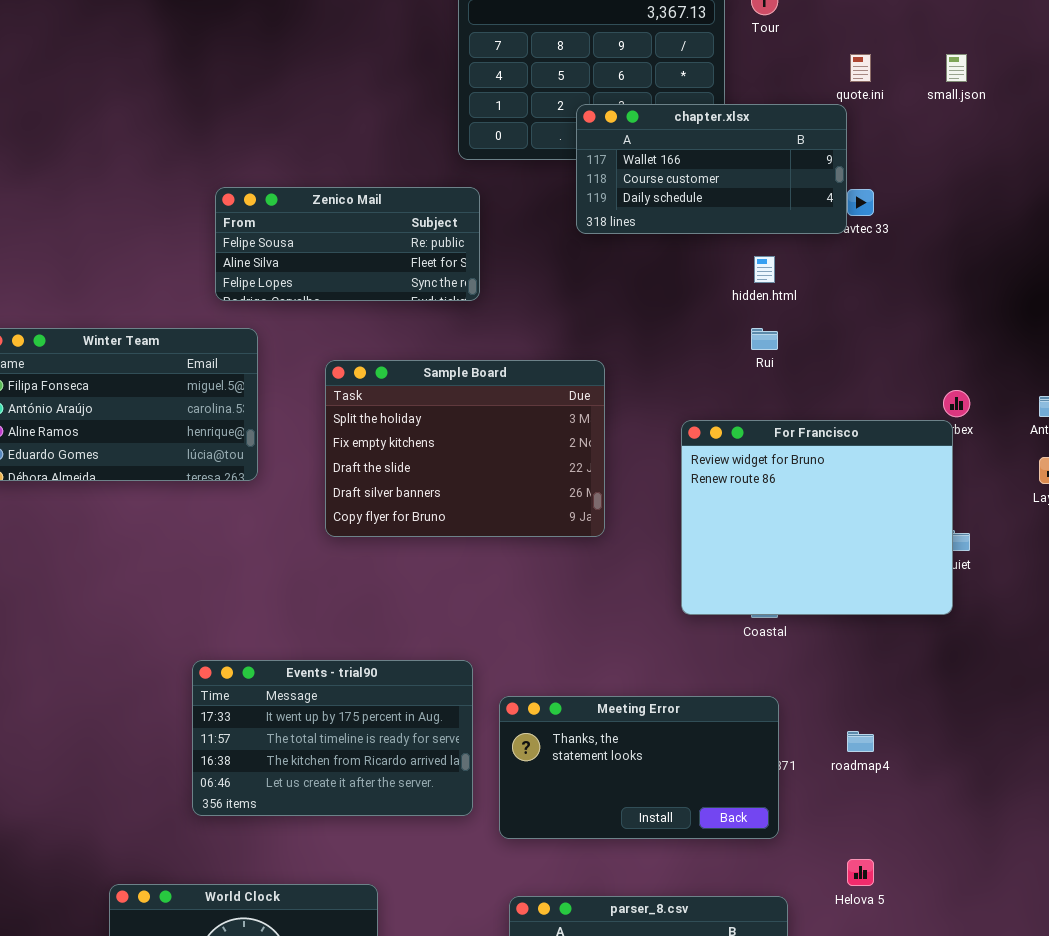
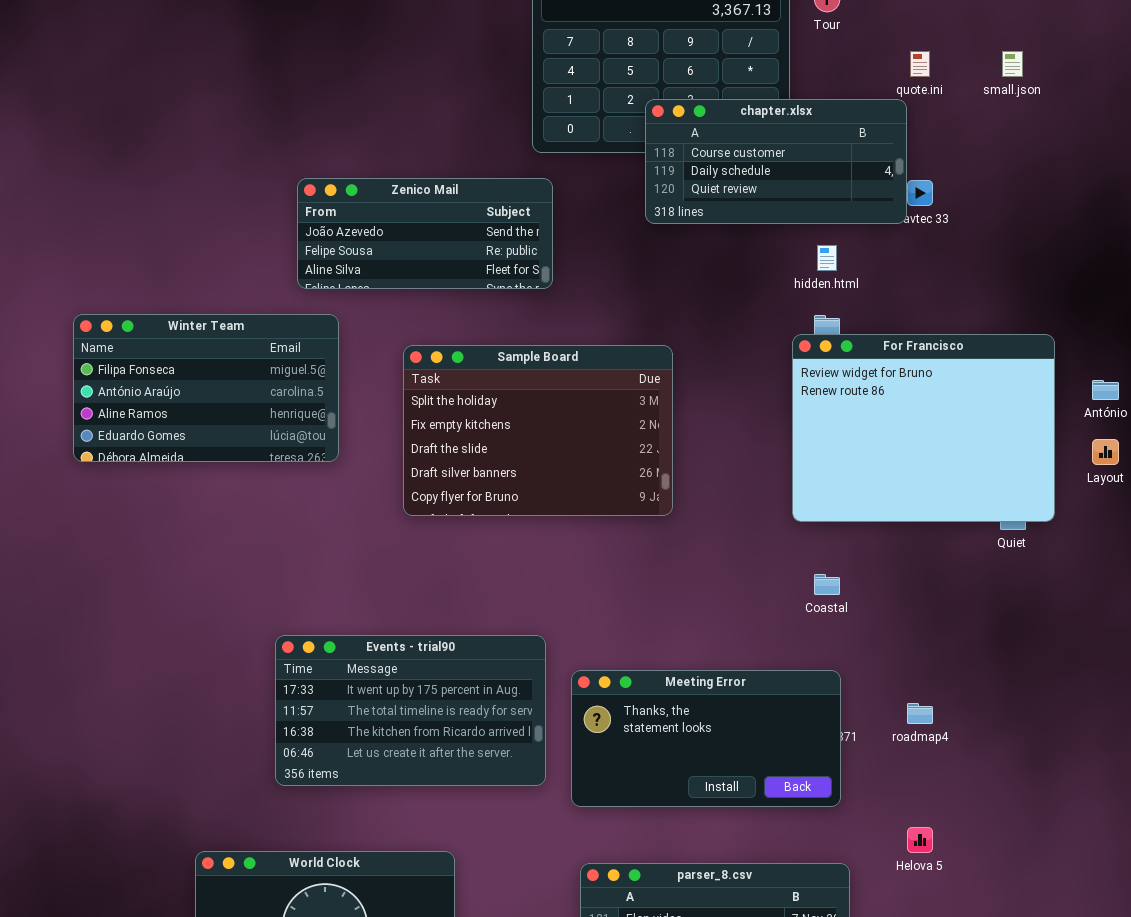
chapter.xlsx: [576,104,847,234] -> [645,99,907,224], scrolled down 1 row
Zenico Mail: [215,187,480,301] -> [297,178,553,289], scrolled up 1 row
For Francisco: [681,420,953,615] -> [792,334,1055,522], moved

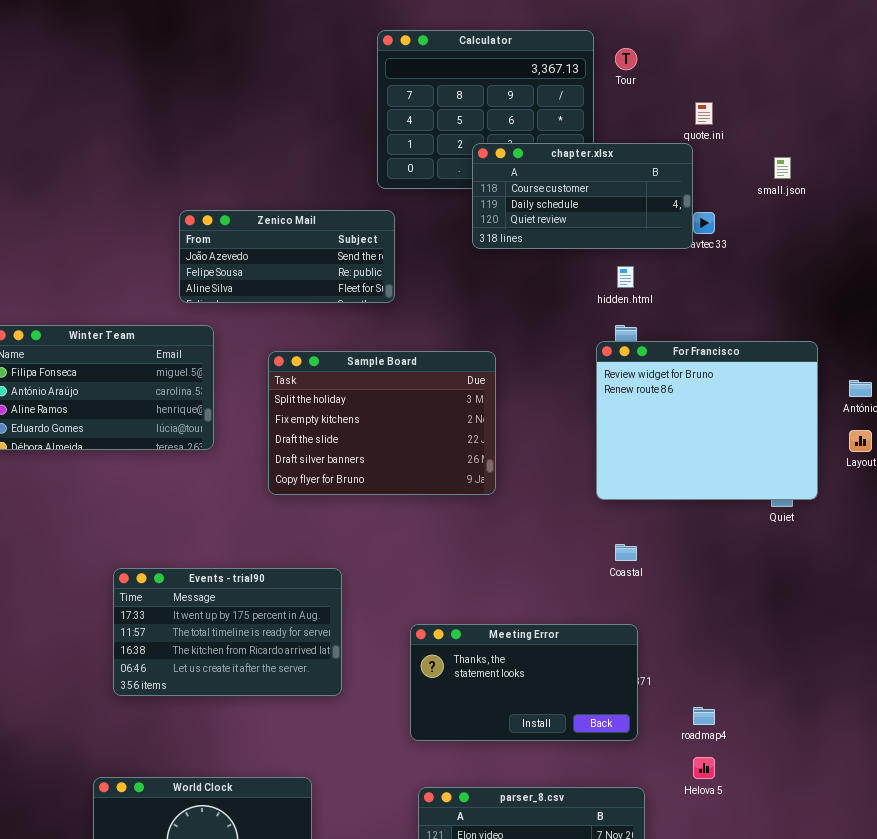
small.json: [1002,51,1023,77] -> [774,157,791,179], moved
Events - trial90: [275,635,546,786] -> [113,568,342,696], moved
roadmap4: [907,703,933,724] -> [693,707,715,725], moved

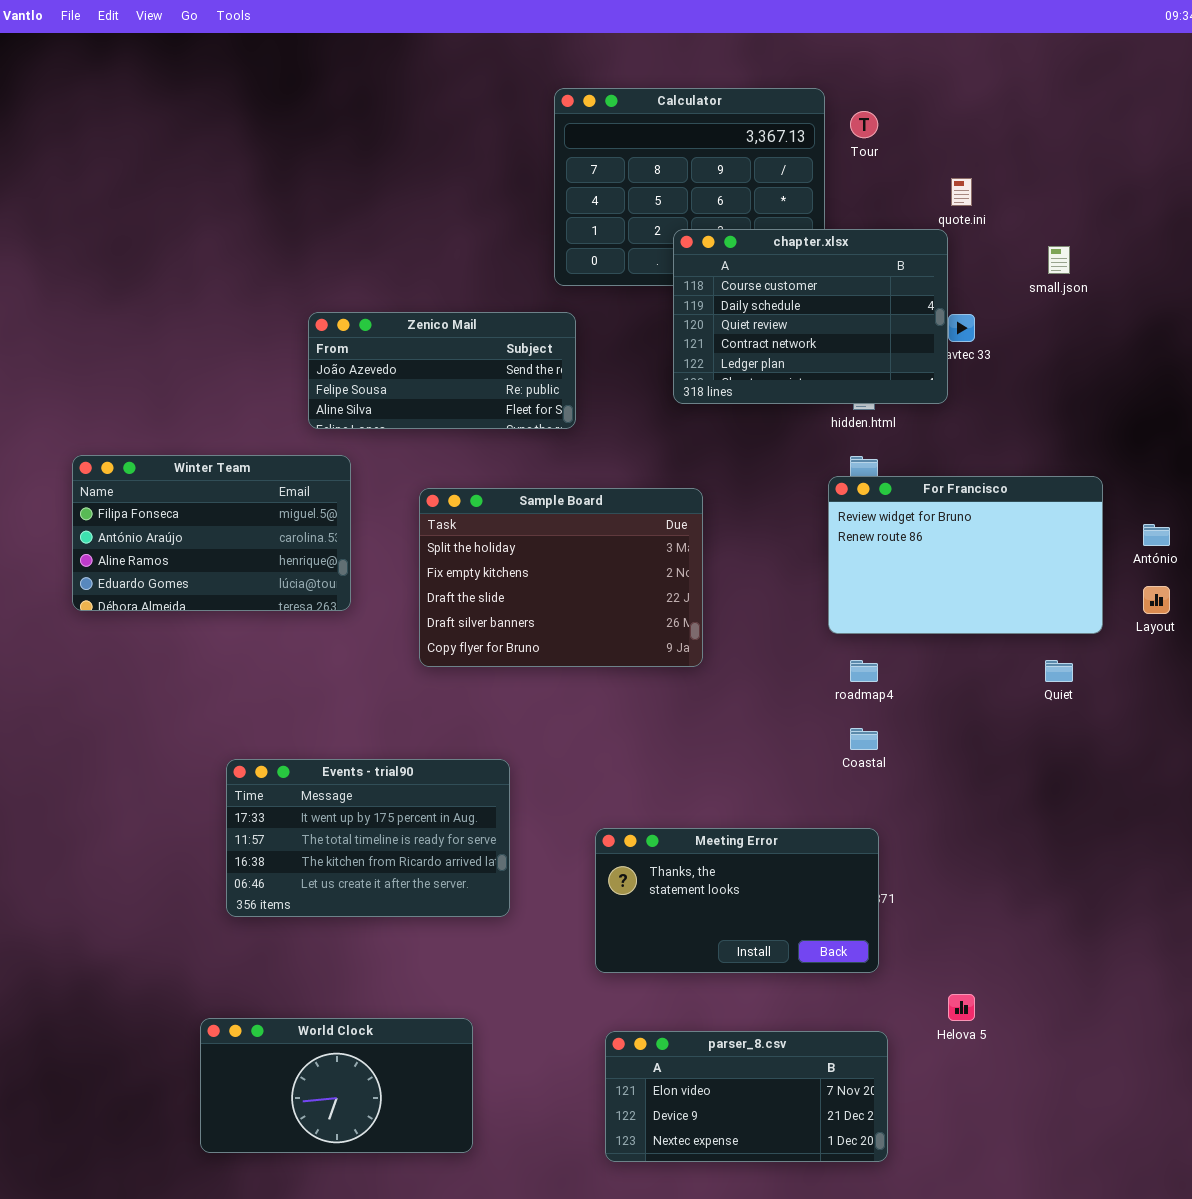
chapter.xlsx: [472,143,693,249] -> [673,229,948,404], resized
For Francisco: [596,341,818,500] -> [828,476,1103,634], resized
roadmap4: [693,707,715,725] -> [850,660,878,682], moved

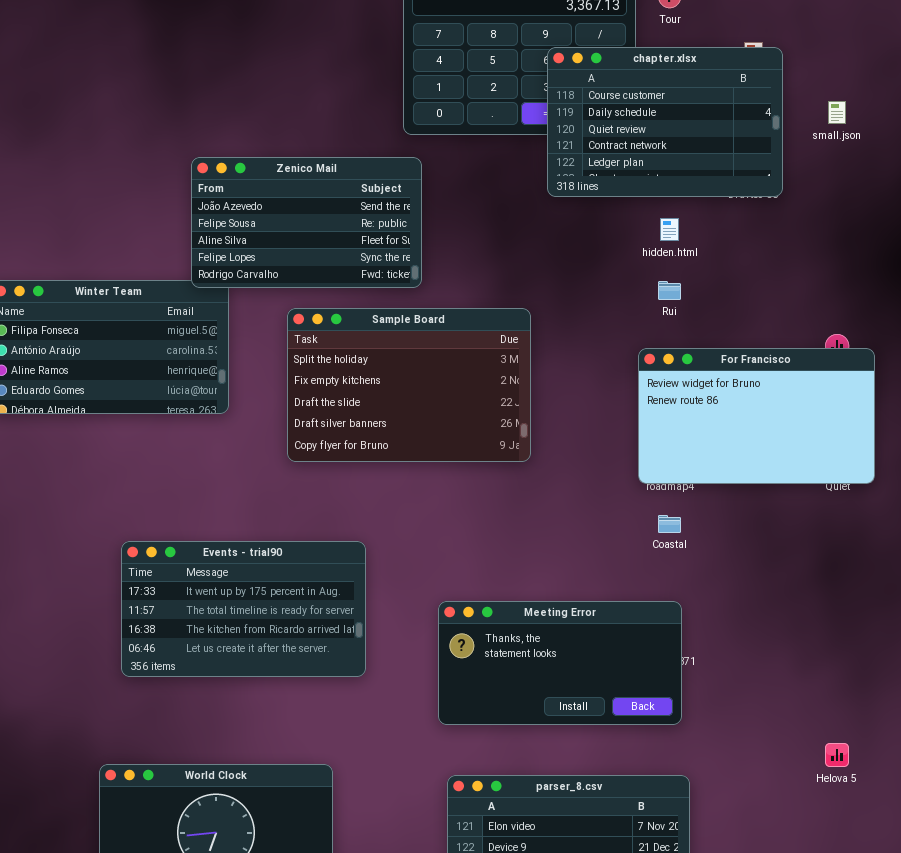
chapter.xlsx: [673,229,948,404] -> [547,47,783,197], moved
Zenico Mail: [308,312,576,429] -> [191,157,422,288], resized
For Francisco: [828,476,1103,634] -> [638,348,875,484], moved
Helova 5: [948,994,975,1021] -> [825,743,849,767], moved

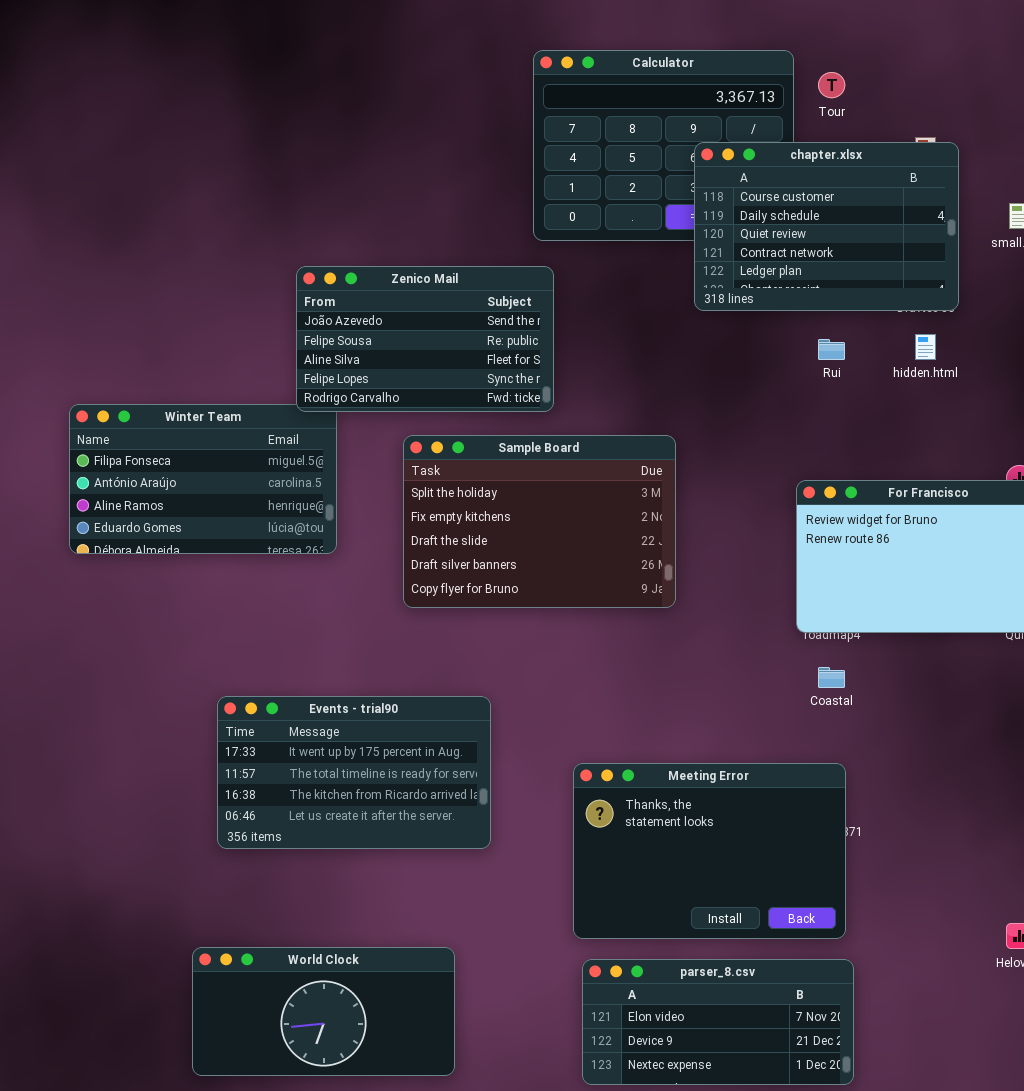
hidden.html: [660,218,679,241] -> [915,334,936,360], moved
Rui: [658,281,681,300] -> [818,339,845,360], moved
Meeting Error: [438,601,682,725] -> [573,763,846,939], resized

